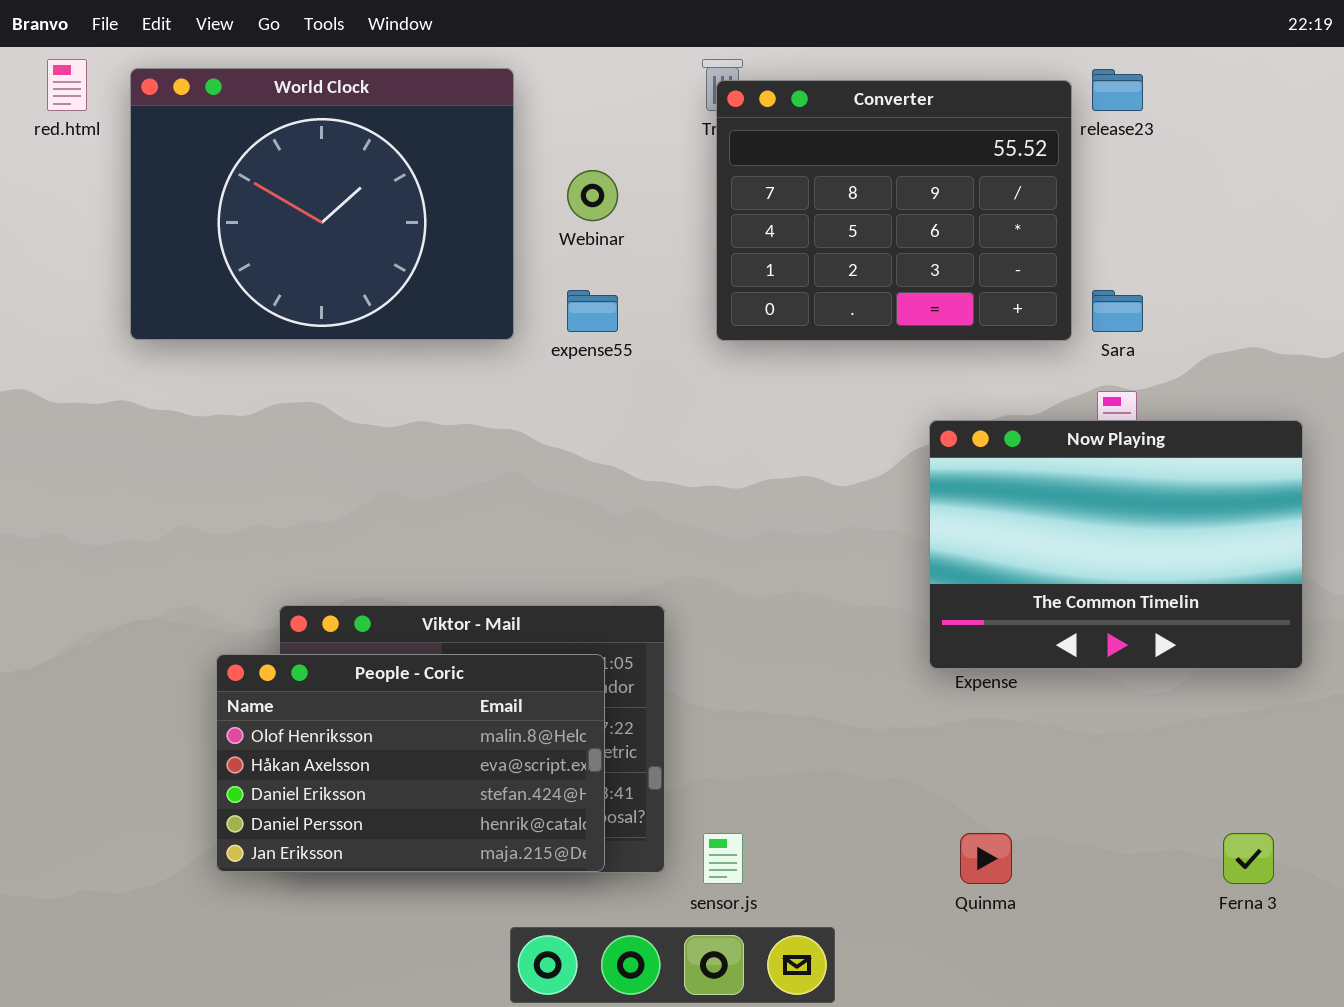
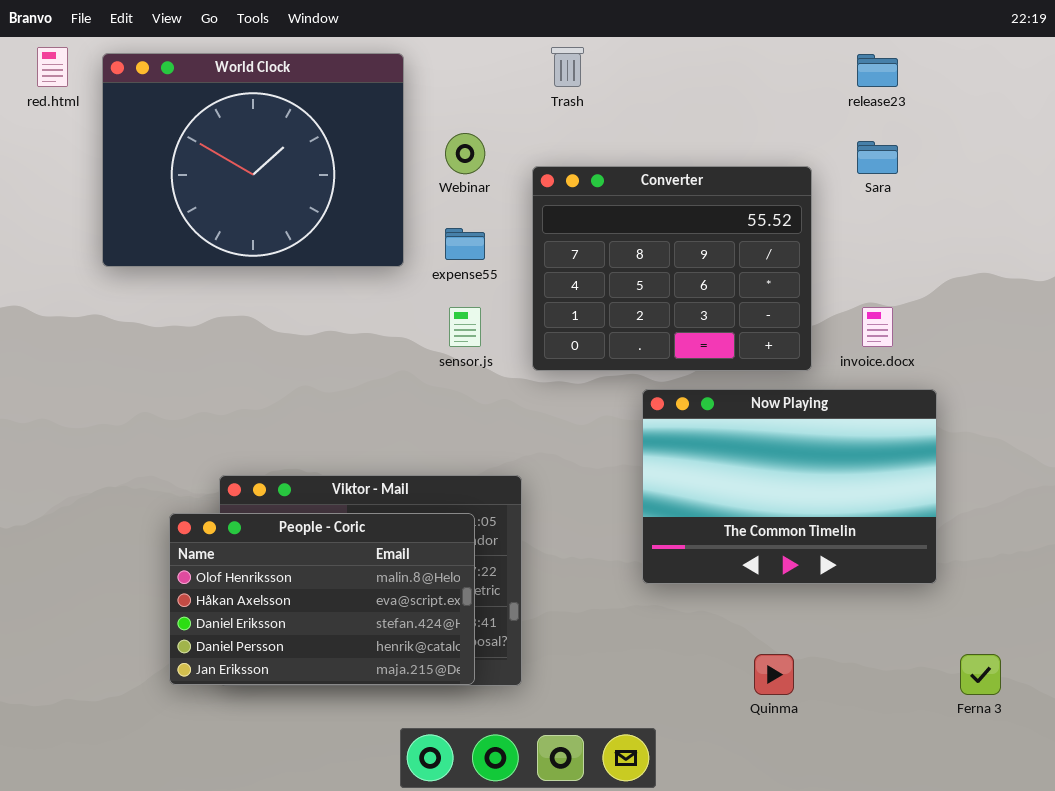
Converter: [716,80,1072,341] -> [532,166,812,371], moved
Sara: [1092,290,1143,332] -> [857,141,898,174], moved
Now Playing: [929,420,1303,669] -> [642,389,937,584], moved
sensor.js: [703,833,743,884] -> [449,307,481,347], moved

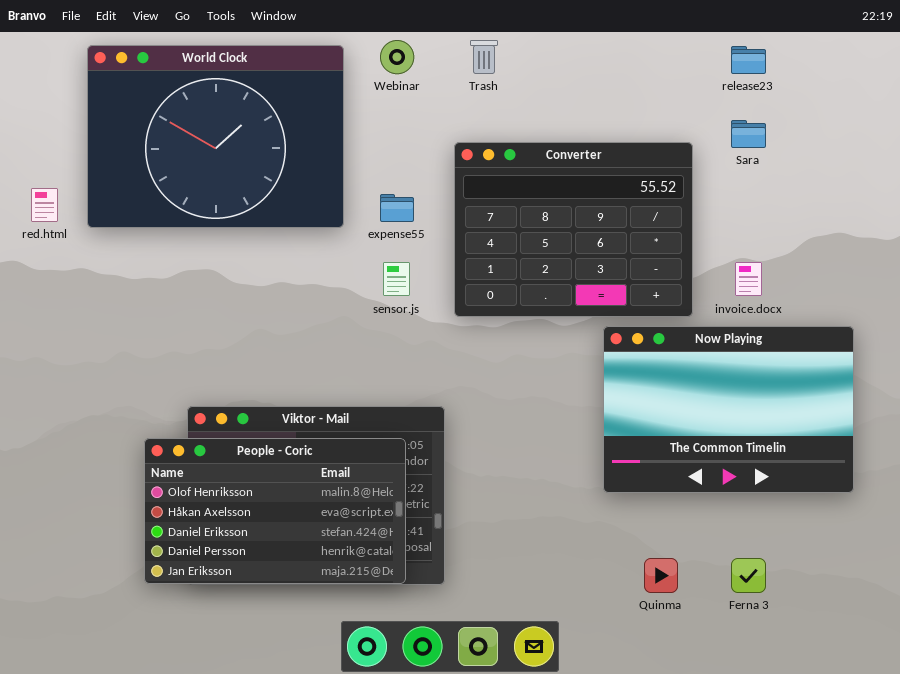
red.html: [37,47,68,87] -> [31,188,58,222], moved
Webinar: [445,133,485,174] -> [380,40,414,74], moved
Now Playing: [642,389,937,584] -> [603,326,854,493], moved
Ferna 3: [960,654,1001,695] -> [731,558,766,593], moved

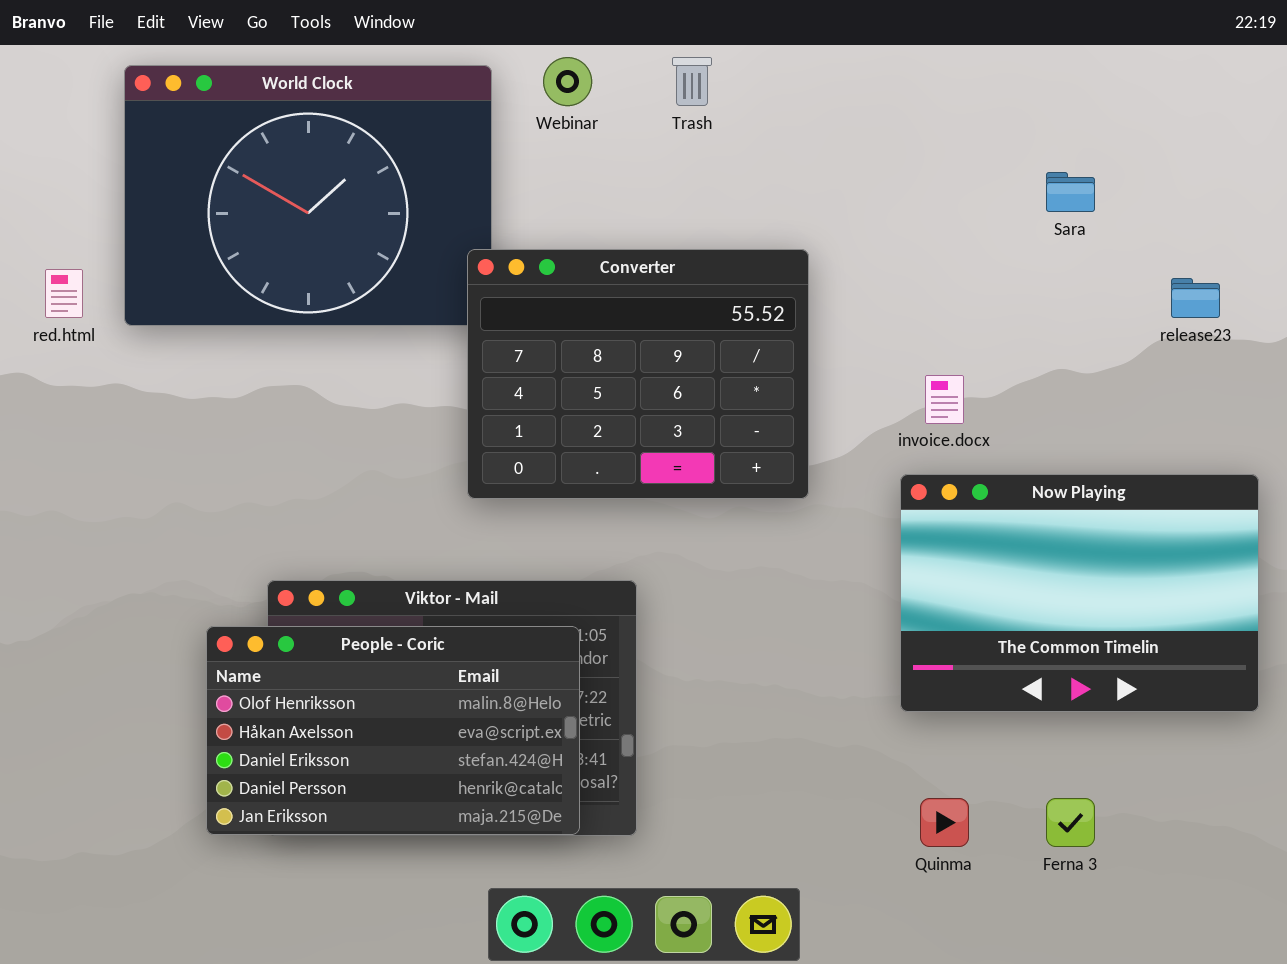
release23: [731,46,766,74] -> [1171,278,1220,318], moved
Converter: [454,142,693,317] -> [467,249,809,499], moved
invoice.docx: [735,262,762,296] -> [925,375,964,424], moved
Now Playing: [603,326,854,493] -> [900,474,1259,712], moved

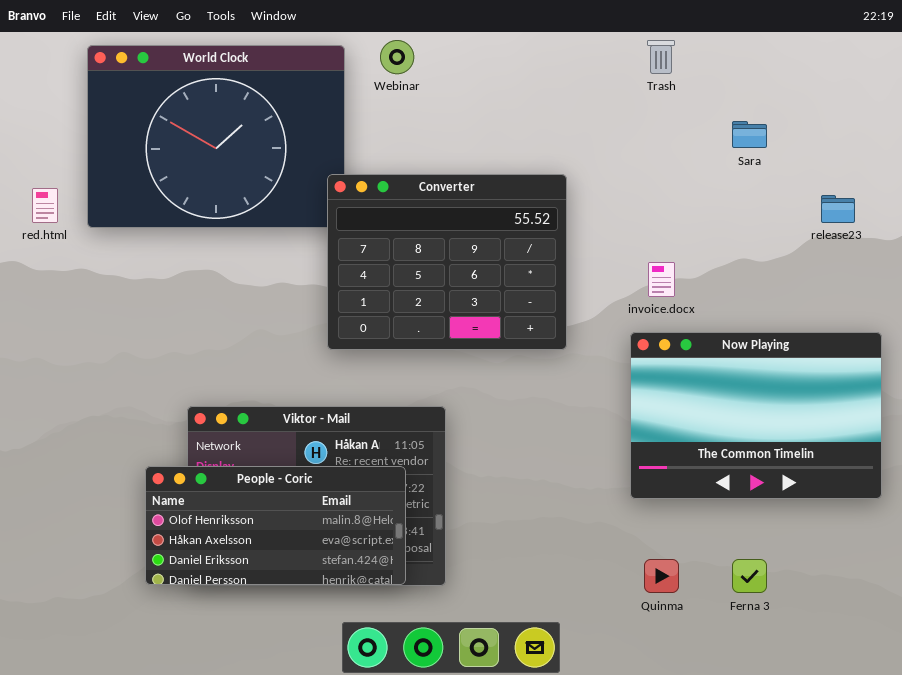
Trash: [672,57,712,106] -> [647,40,675,74], moved
People - Coric: [206,626,580,835] -> [145,466,406,585], resized

